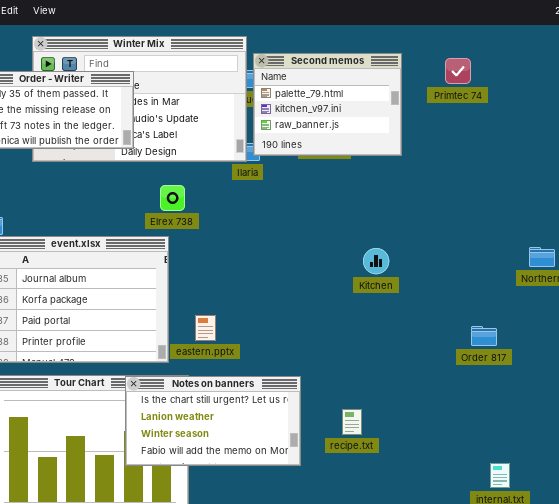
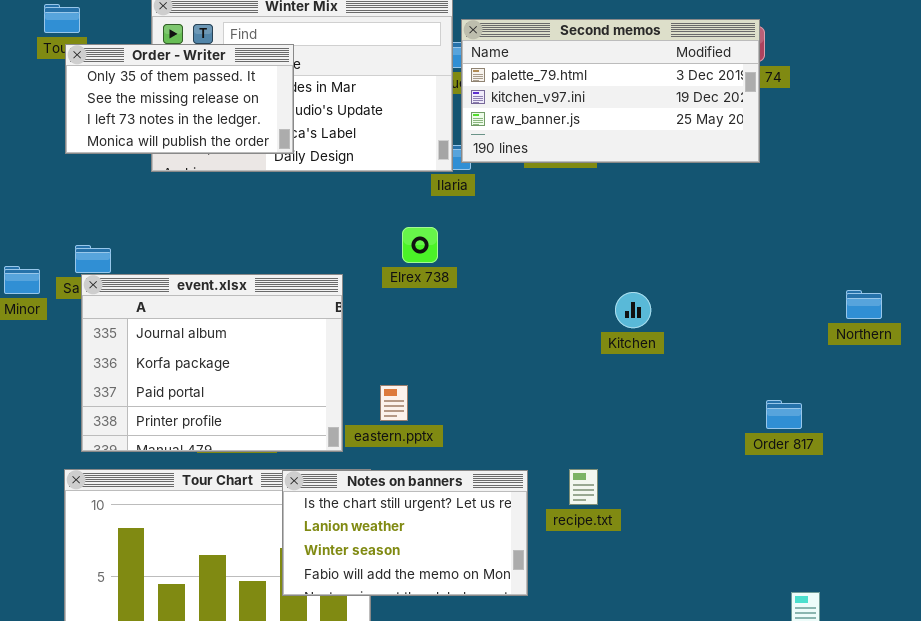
Second memos: [253,53,402,156] -> [461,19,760,163], resized
Elrex 738: [160,185,185,211] -> [402,227,438,263], moved
recipe.txt: [342,409,362,435] -> [569,469,598,505], moved

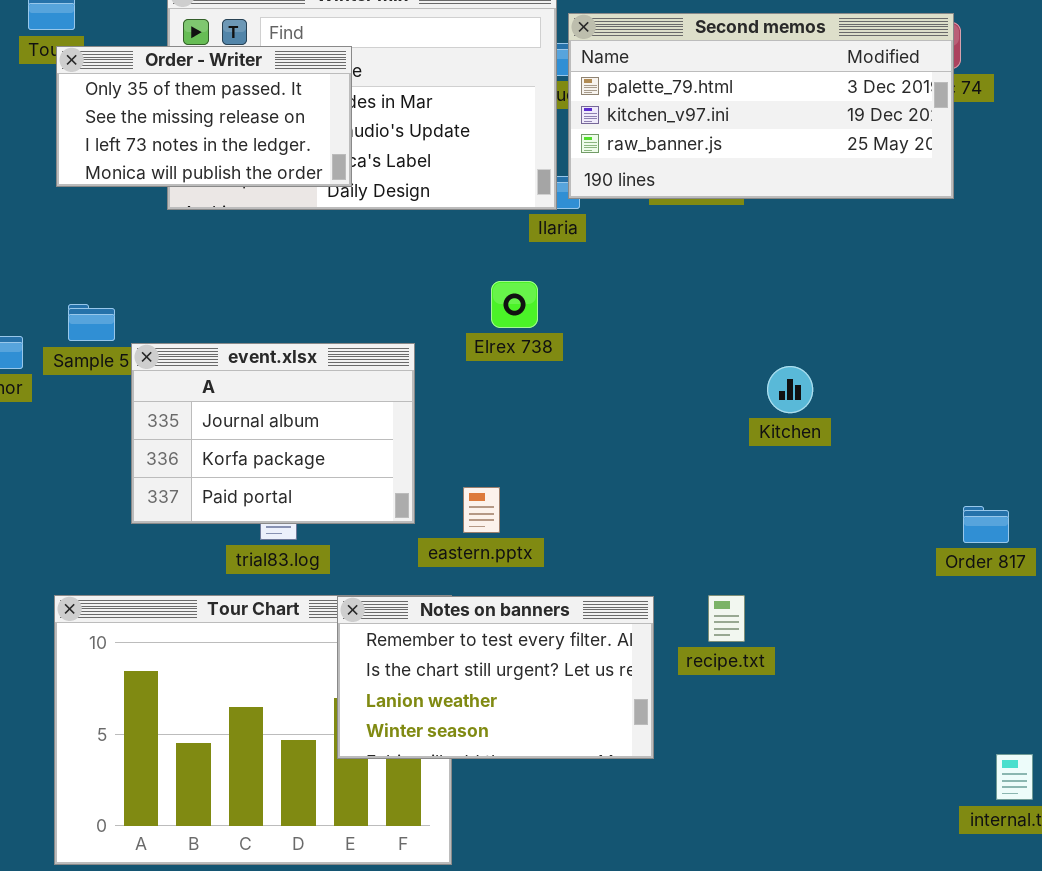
event.xlsx: [81,274,343,452] -> [131,343,415,524], resized
Notes on banners: [282,470,528,596] -> [337,596,654,759], scrolled up 1 row

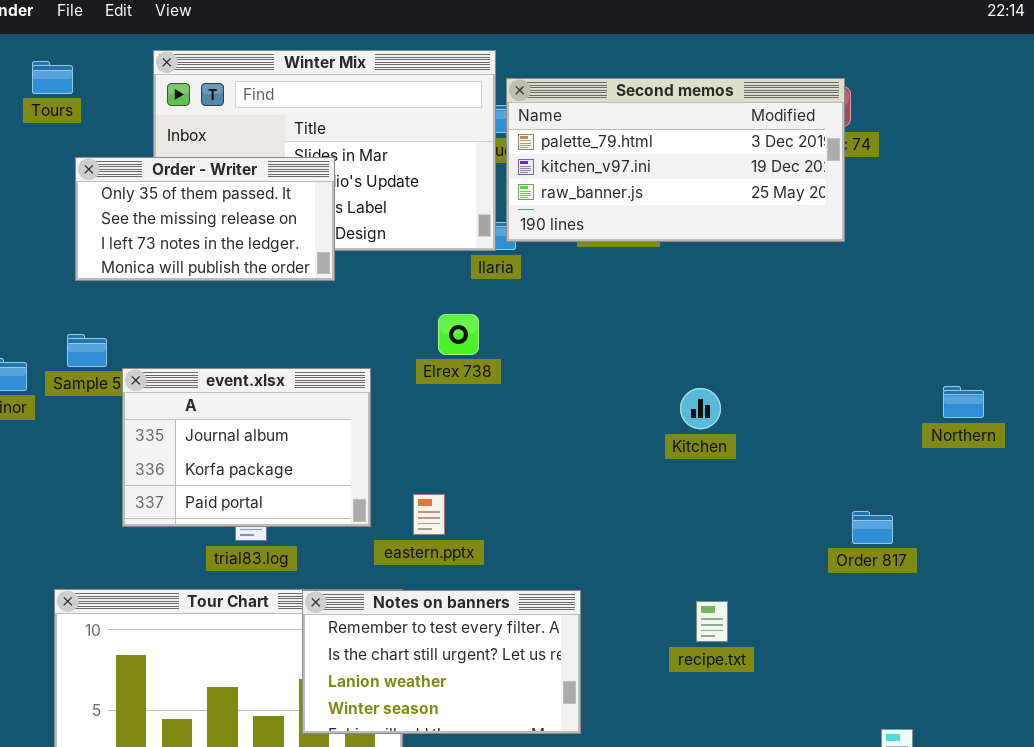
Order - Writer: [56,46,352,187] -> [75,157,335,281], moved
recipe.txt: [708,595,745,642] -> [696,601,728,642], moved

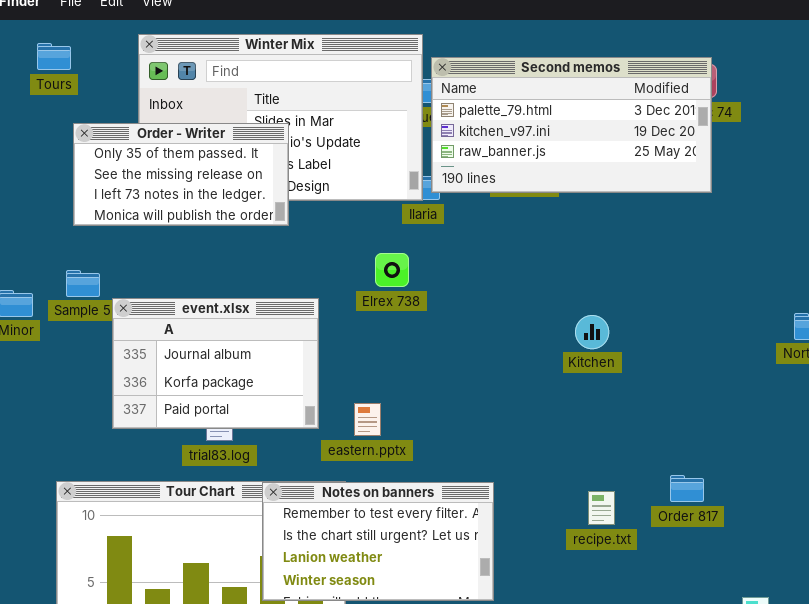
Order 817: [852,511,893,544] -> [670,475,704,502], moved

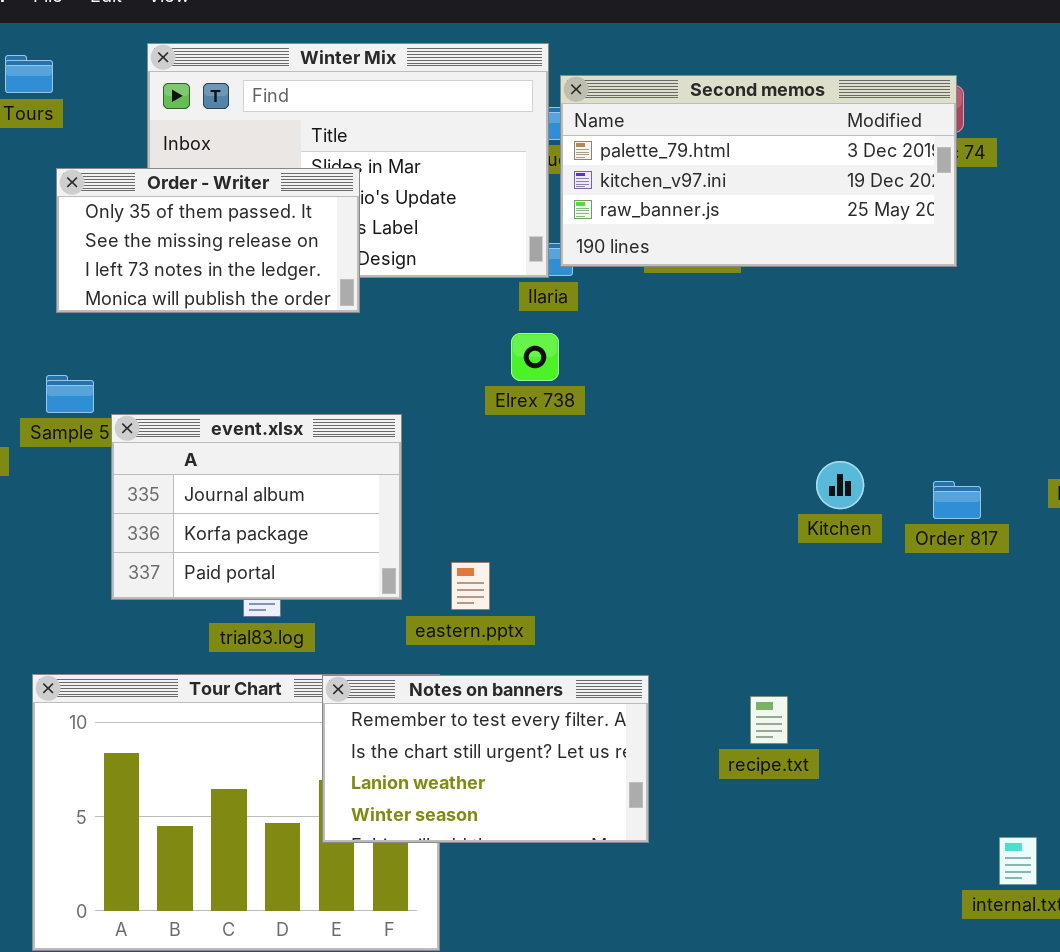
Elrex 738: [375,253,409,287] -> [511,333,559,381], moved
Kitchen: [575,315,609,349] -> [816,461,864,509], moved
Order 817: [670,475,704,502] -> [933,481,981,519], moved
recipe.txt: [588,491,615,525] -> [750,696,788,744], moved

